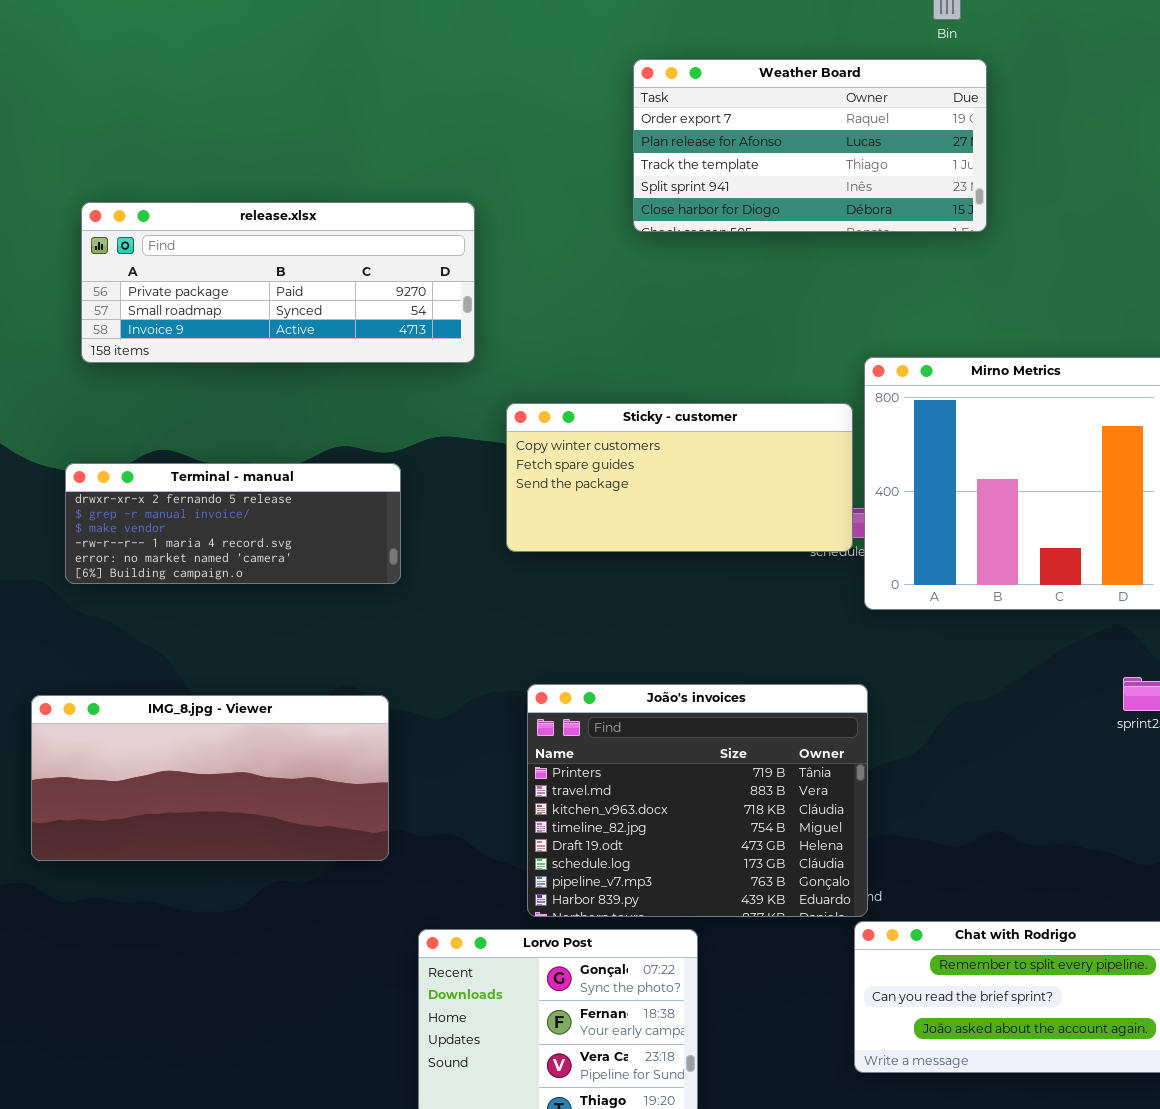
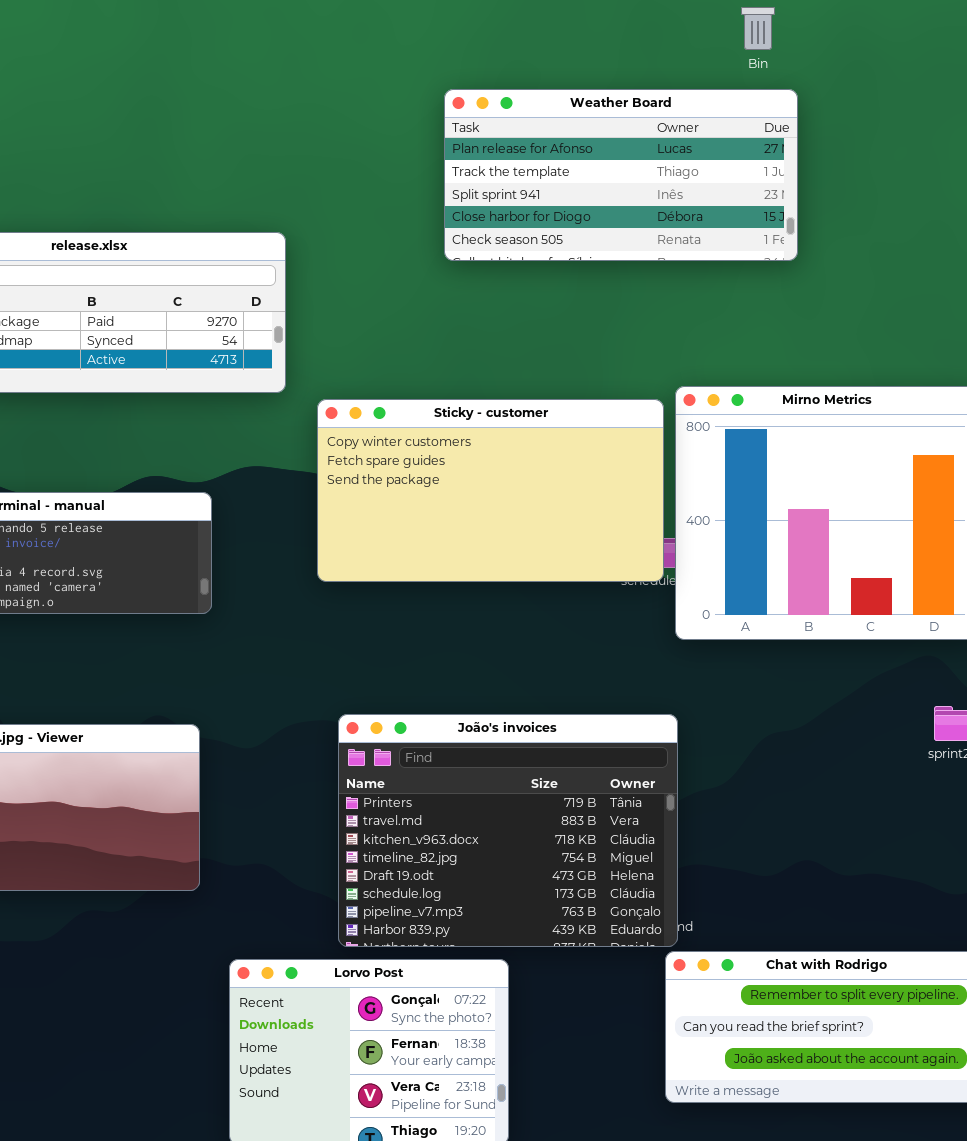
Weather Board: [633,59,987,232] -> [444,89,798,261], scrolled down 1 row
Sticky - customer: [506,403,853,552] -> [317,399,664,582], resized

